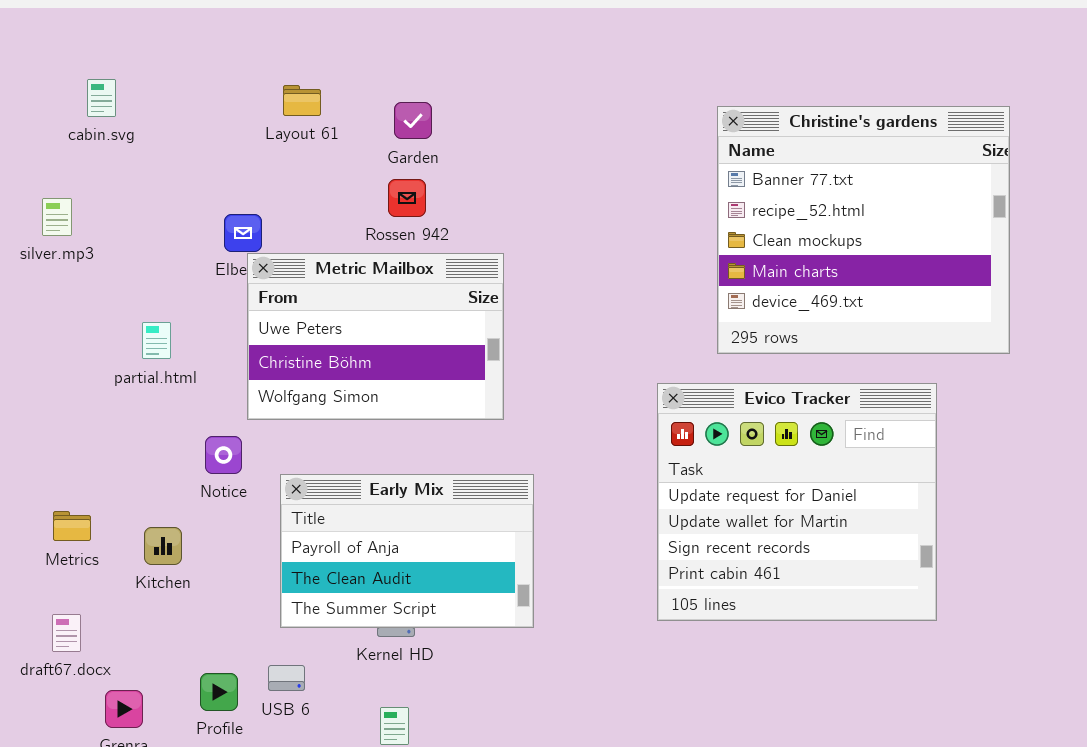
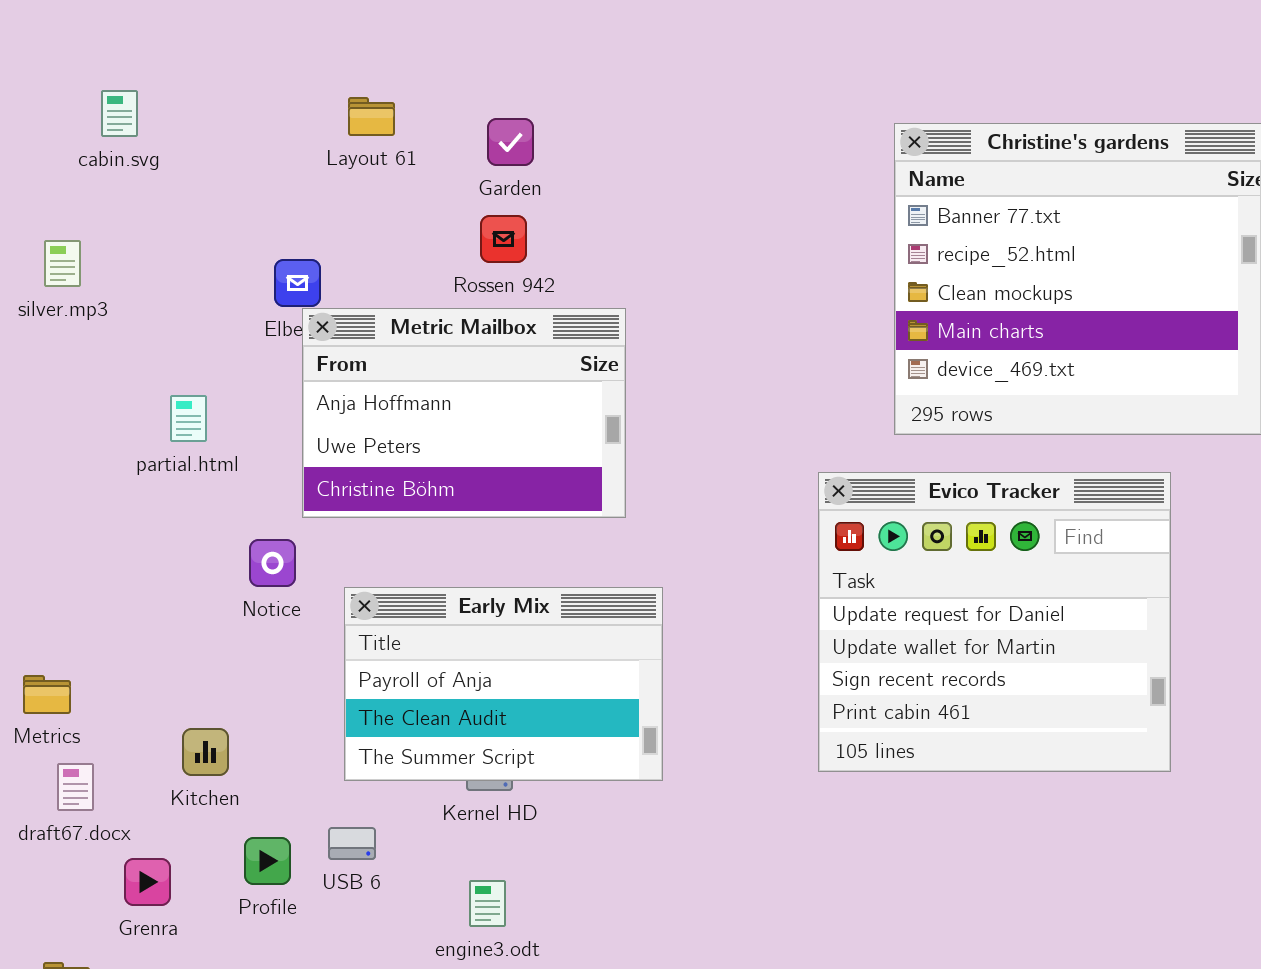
Metric Mailbox: [247,253,504,420] -> [302,308,626,518], scrolled up 1 row
Metrics: [53,511,91,541] -> [23,675,71,714], moved
Kitchen: [144,527,182,565] -> [182,728,229,776], moved

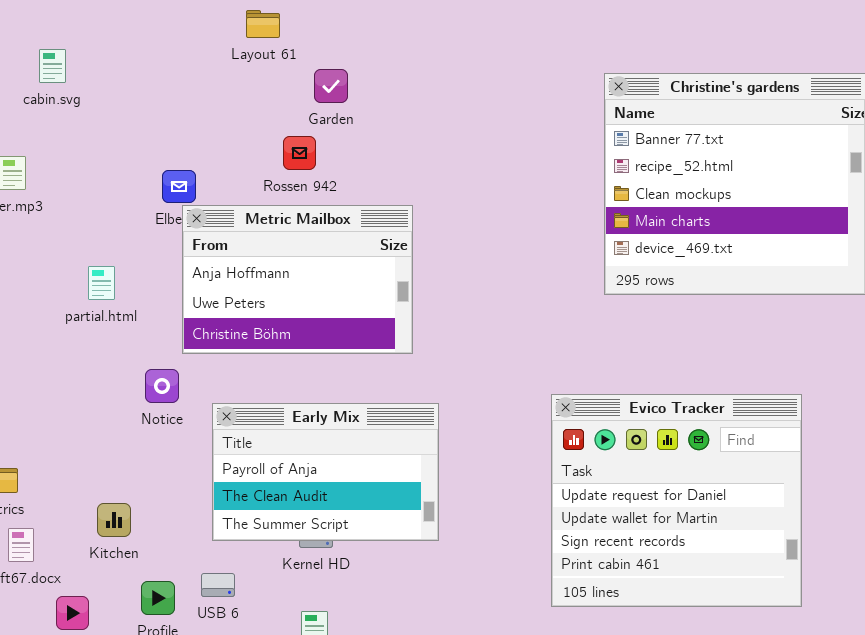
Layout 61: [348,97,395,136] -> [246,10,280,38], moved
Rossen 942: [480,215,527,263] -> [283,136,316,170], moved
Evico Tracker: [818,472,1171,772] -> [551,394,802,607], moved

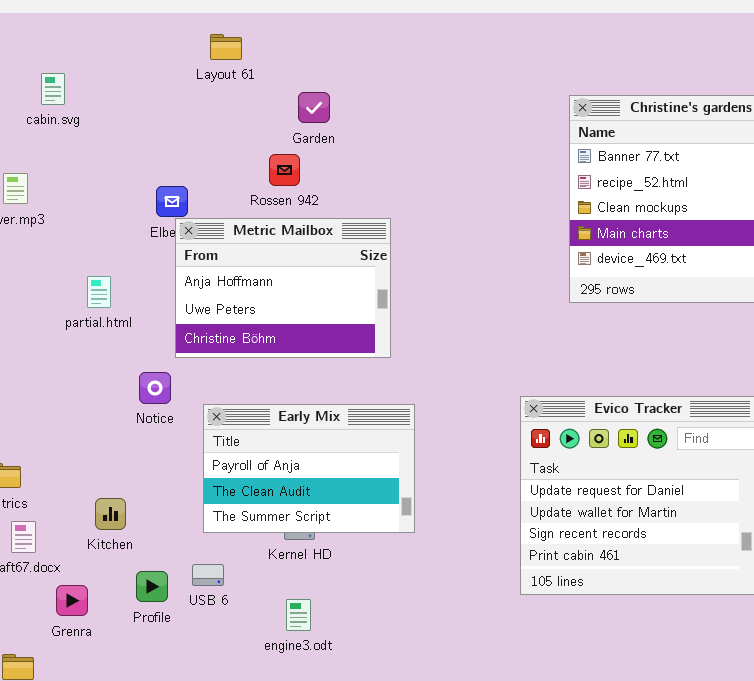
Layout 61: [246,10,280,38] -> [210,34,242,60], moved

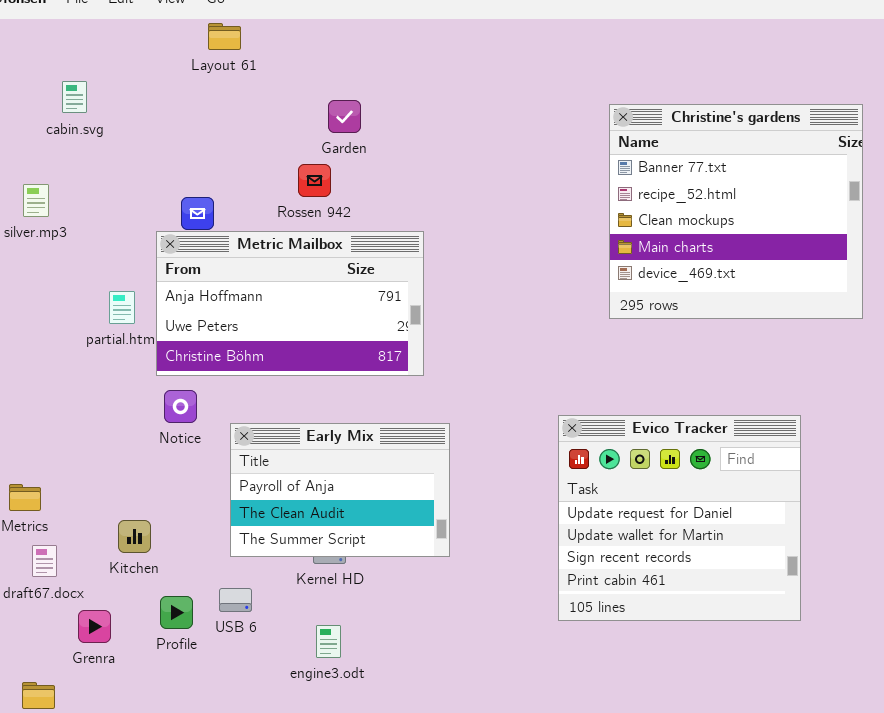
Layout 61: [210,34,242,60] -> [208,23,241,50], moved
Metric Mailbox: [175,218,391,358] -> [156,231,424,376], resized

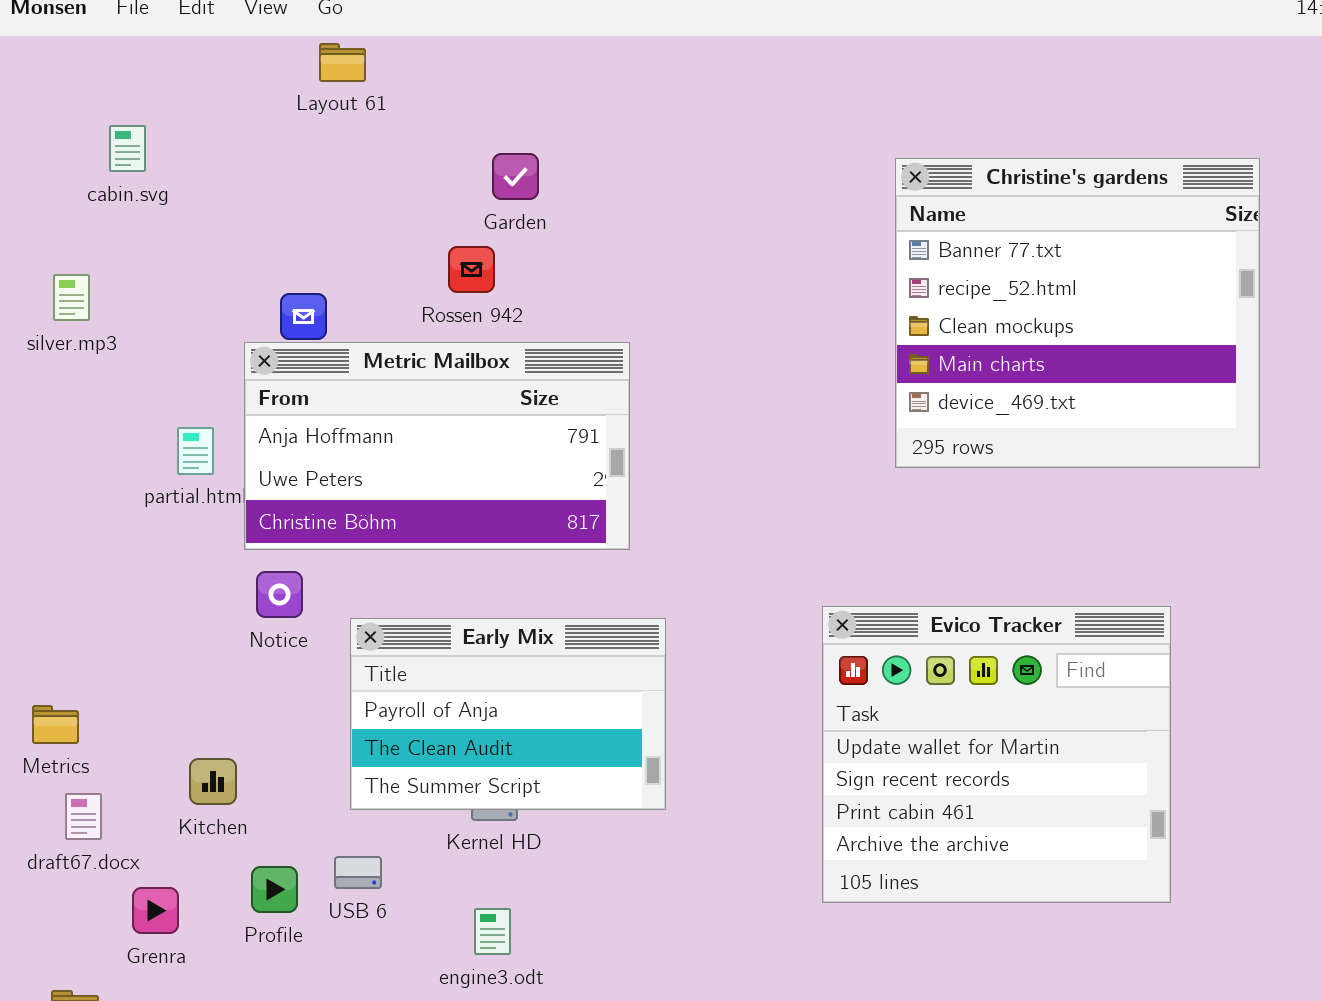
Evico Tracker: [558,415,801,621] -> [822,606,1171,903], scrolled down 1 row

